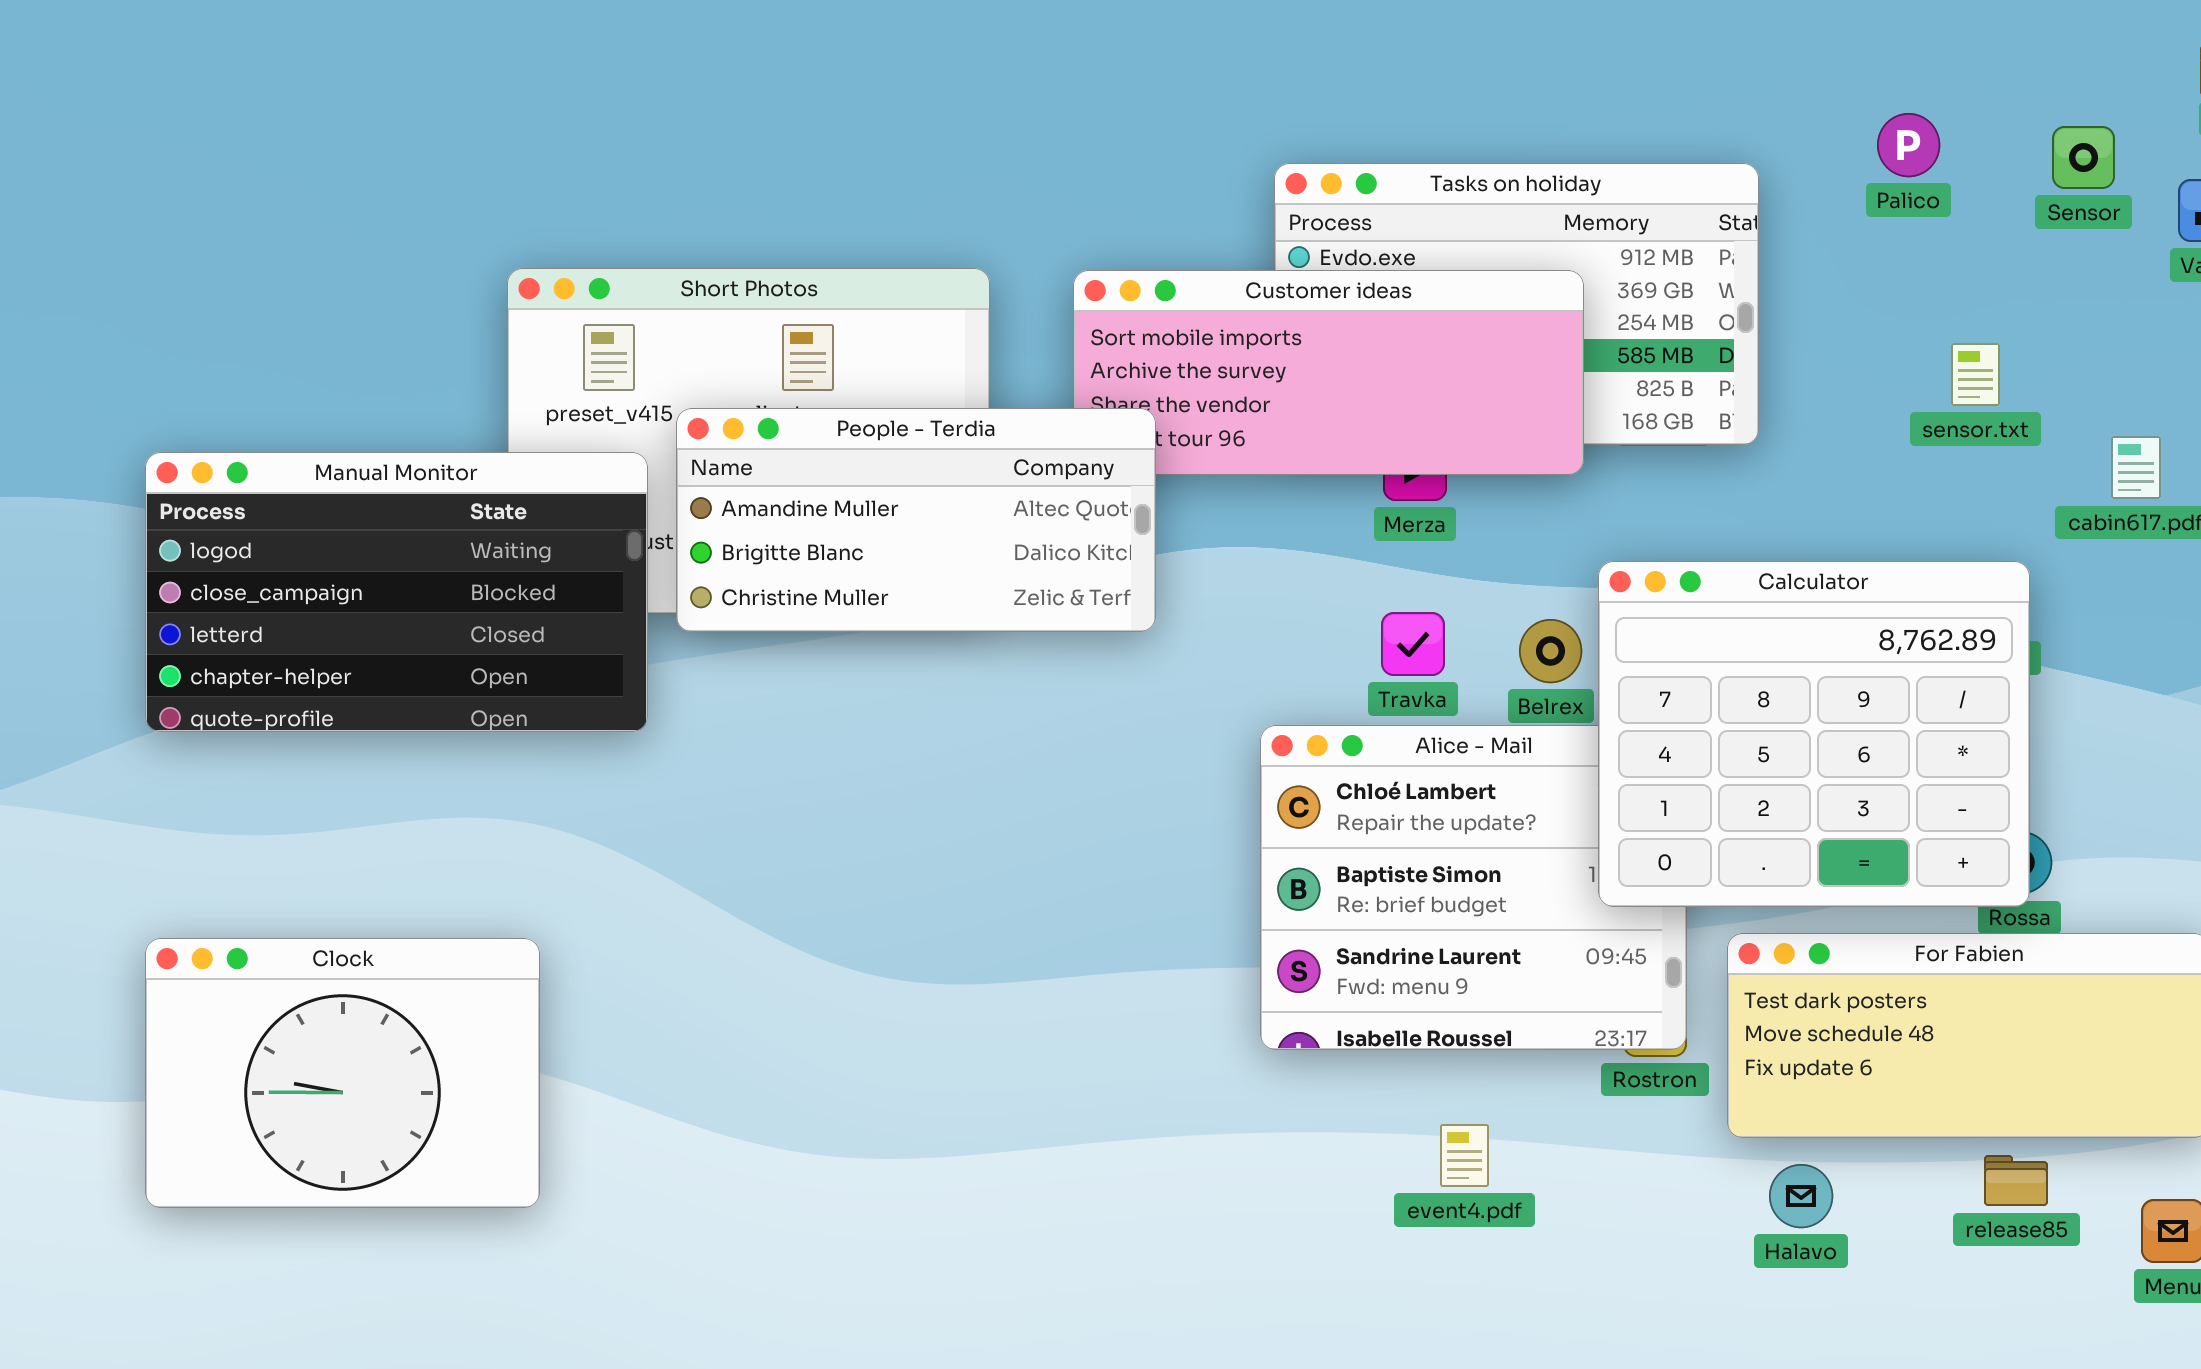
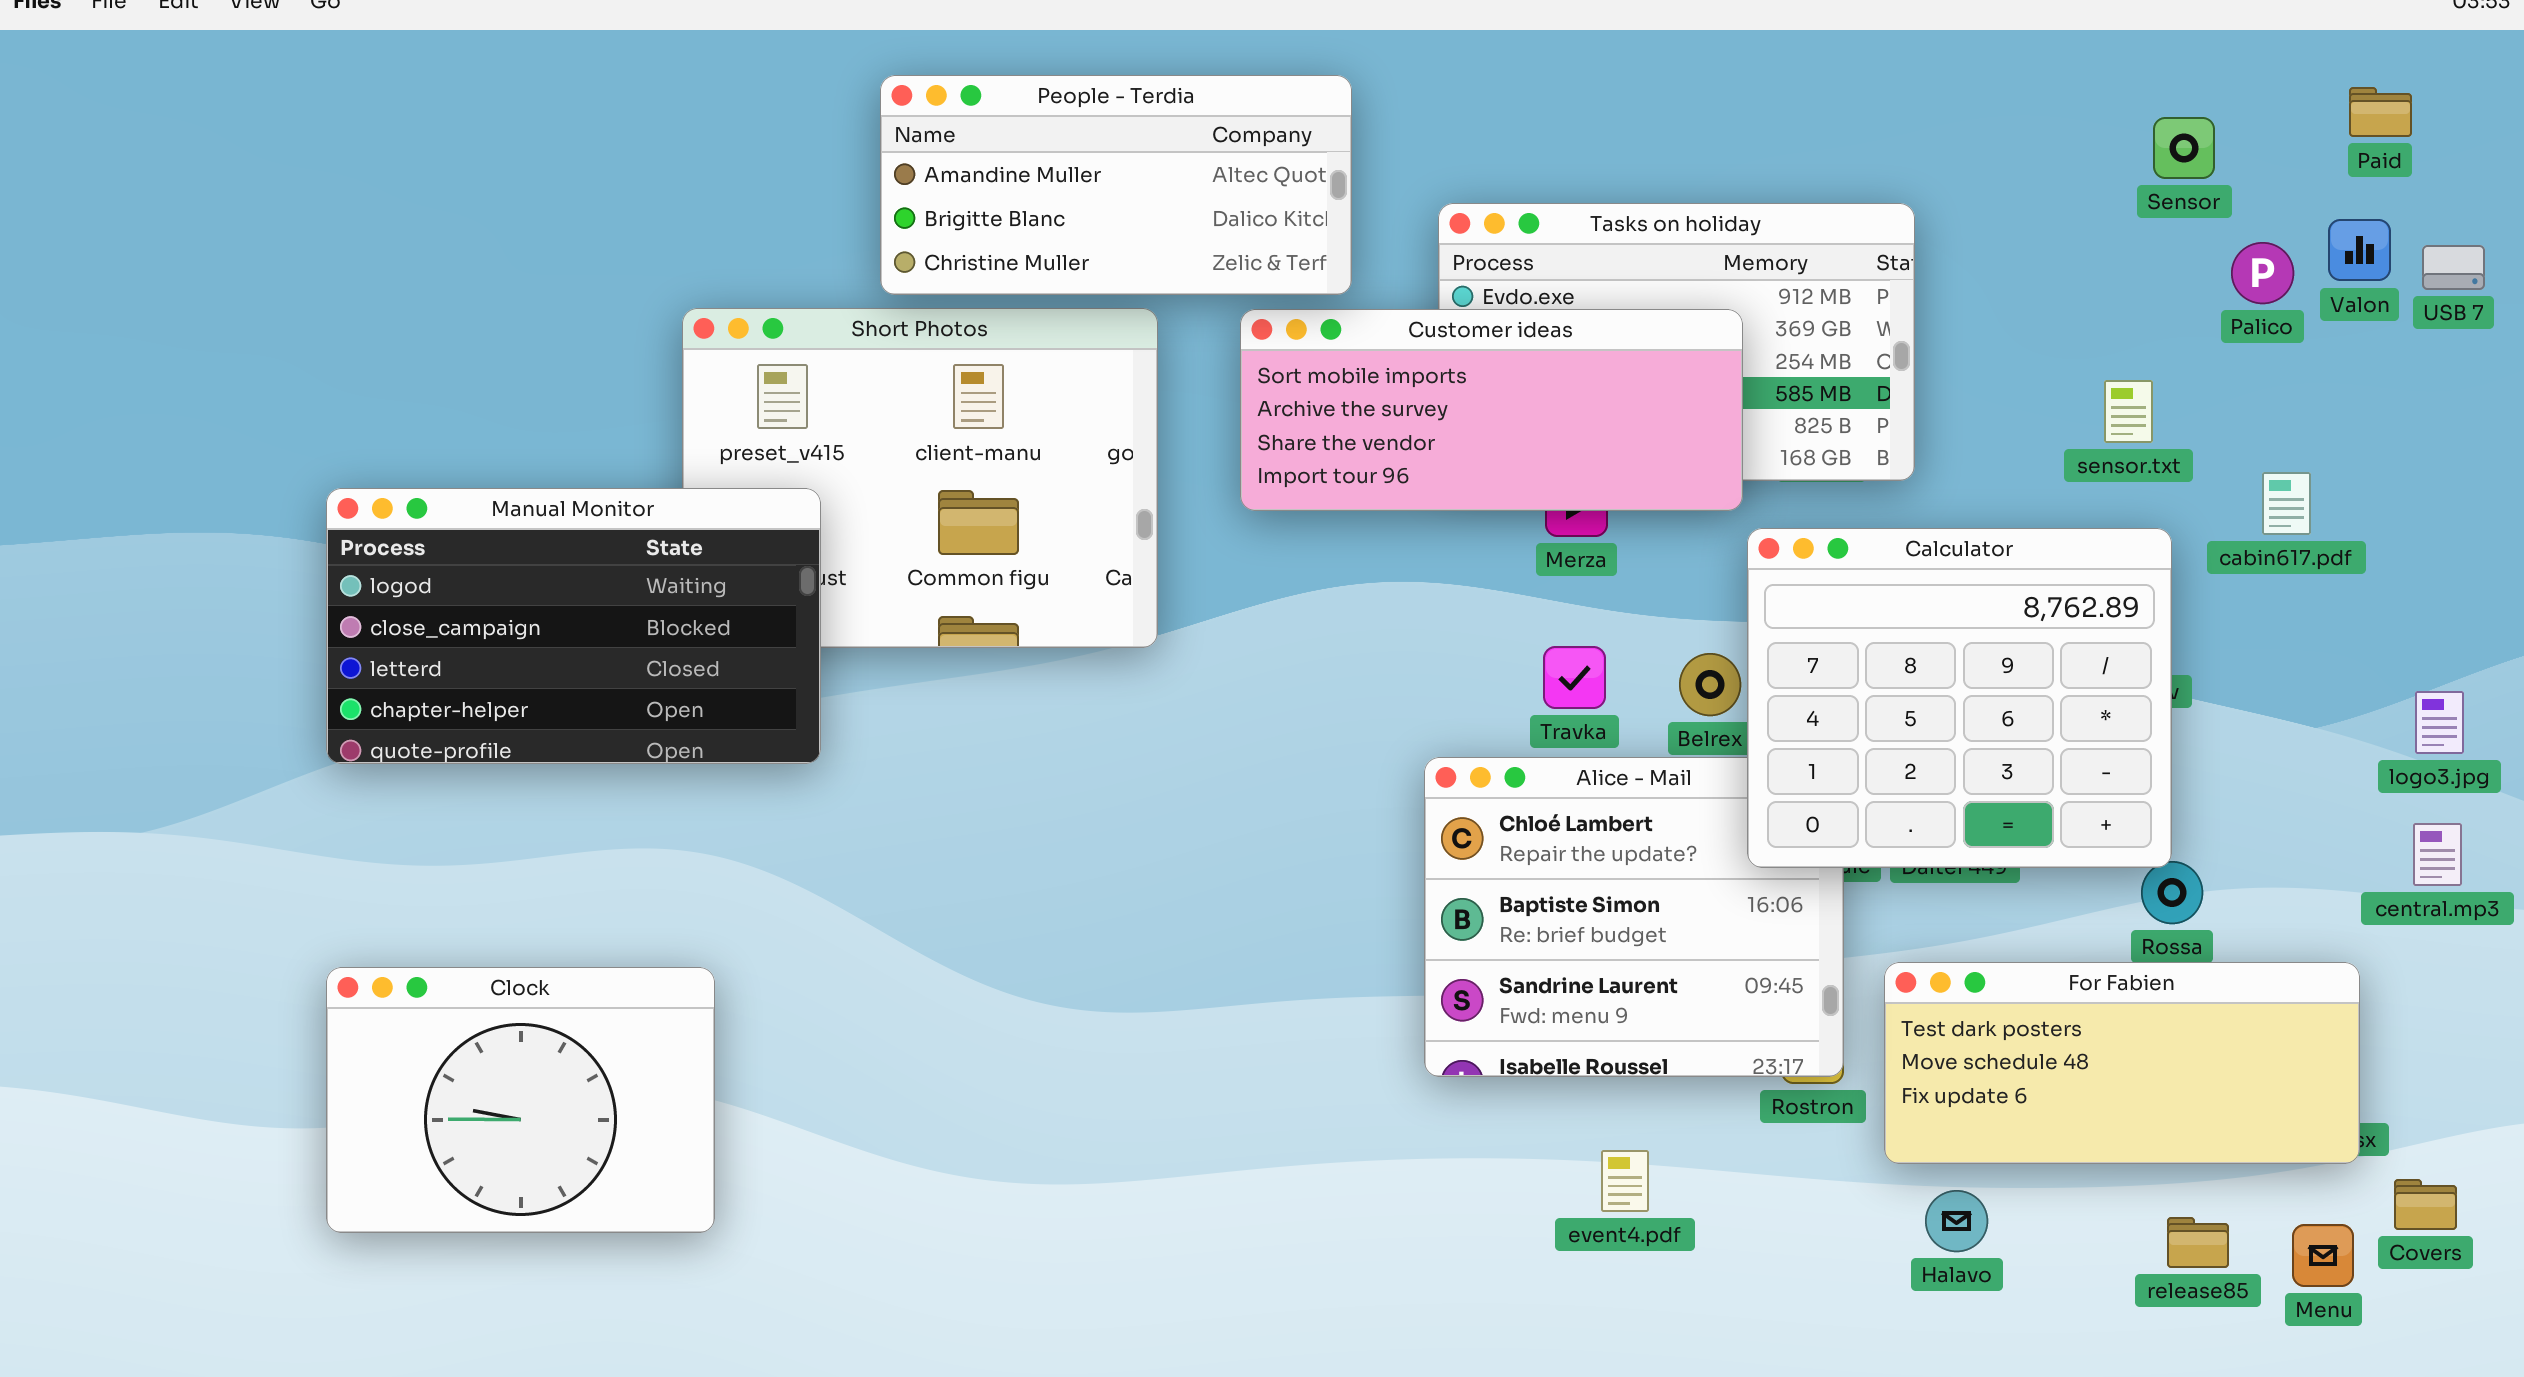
Palico: [1877,113,1940,177] -> [2231,242,2294,304], moved
Sensor: [2052,126,2115,189] -> [2153,117,2215,179], moved
People - Terdia: [676,408,1156,632] -> [880,75,1352,295], moved
Calculator: [1598,561,2030,907] -> [1747,528,2172,868], moved
release85: [1984,1155,2048,1206] -> [2167,1217,2229,1268], moved

